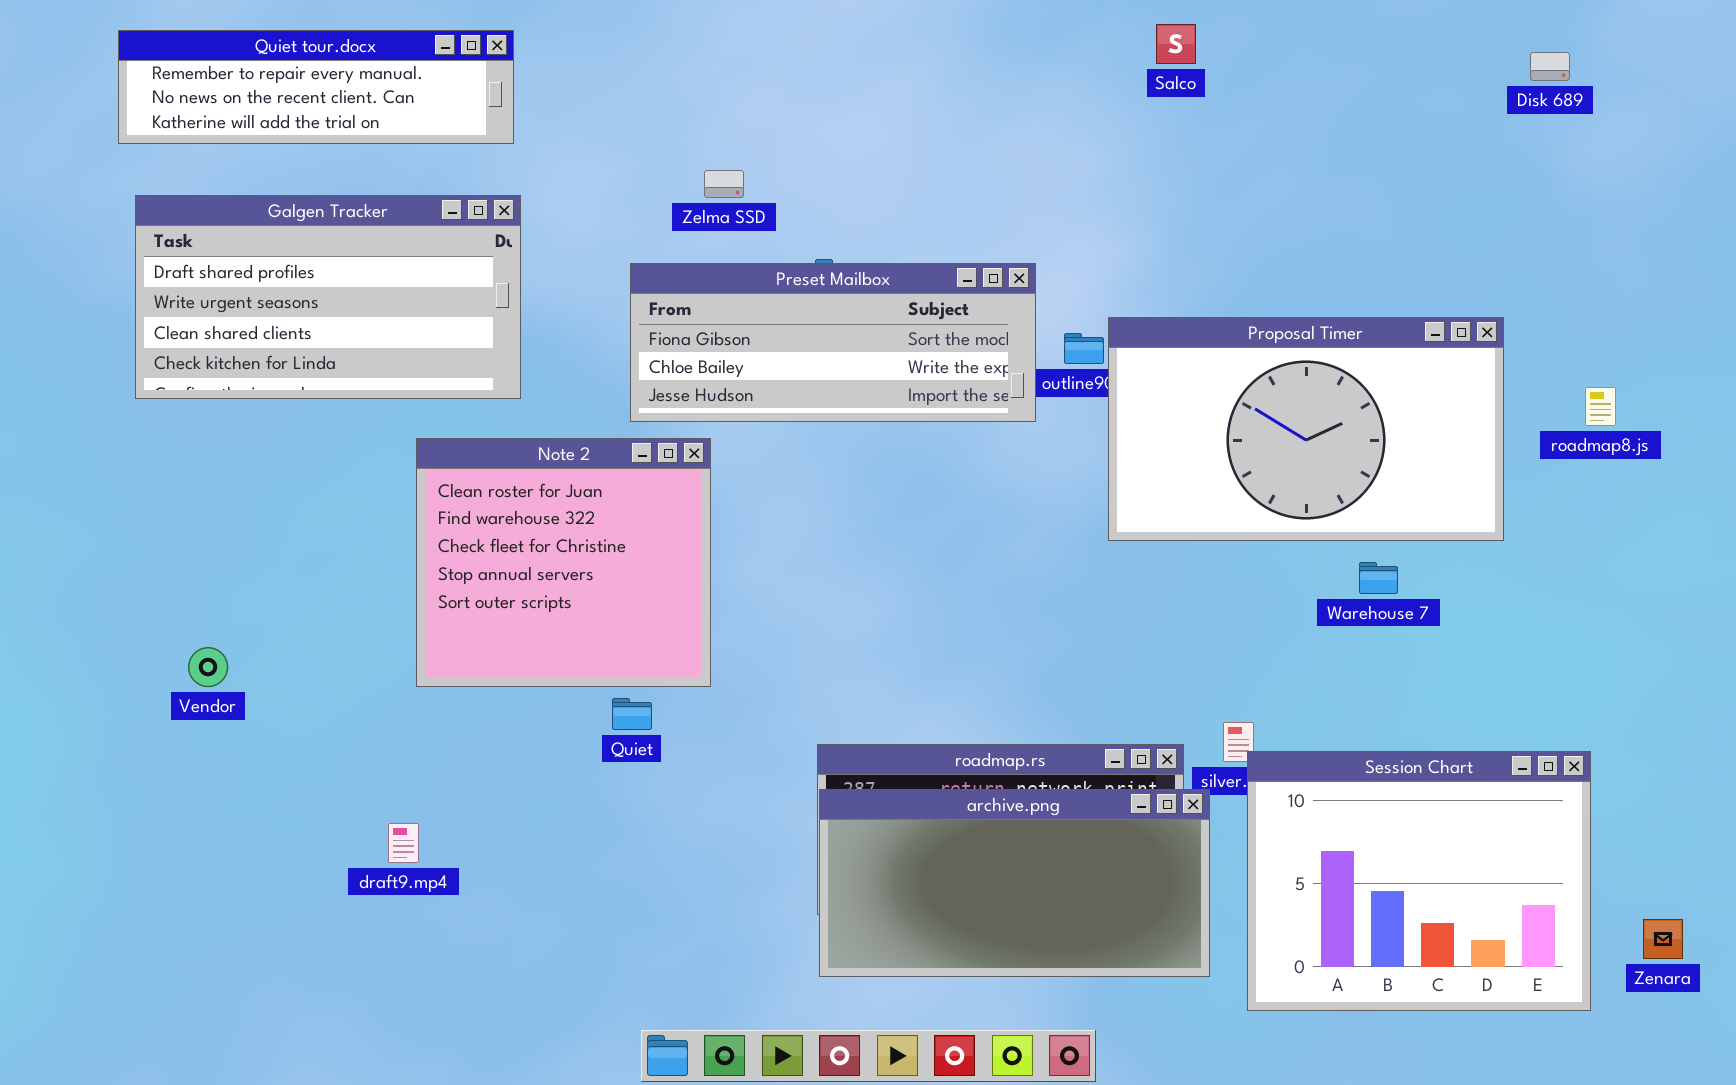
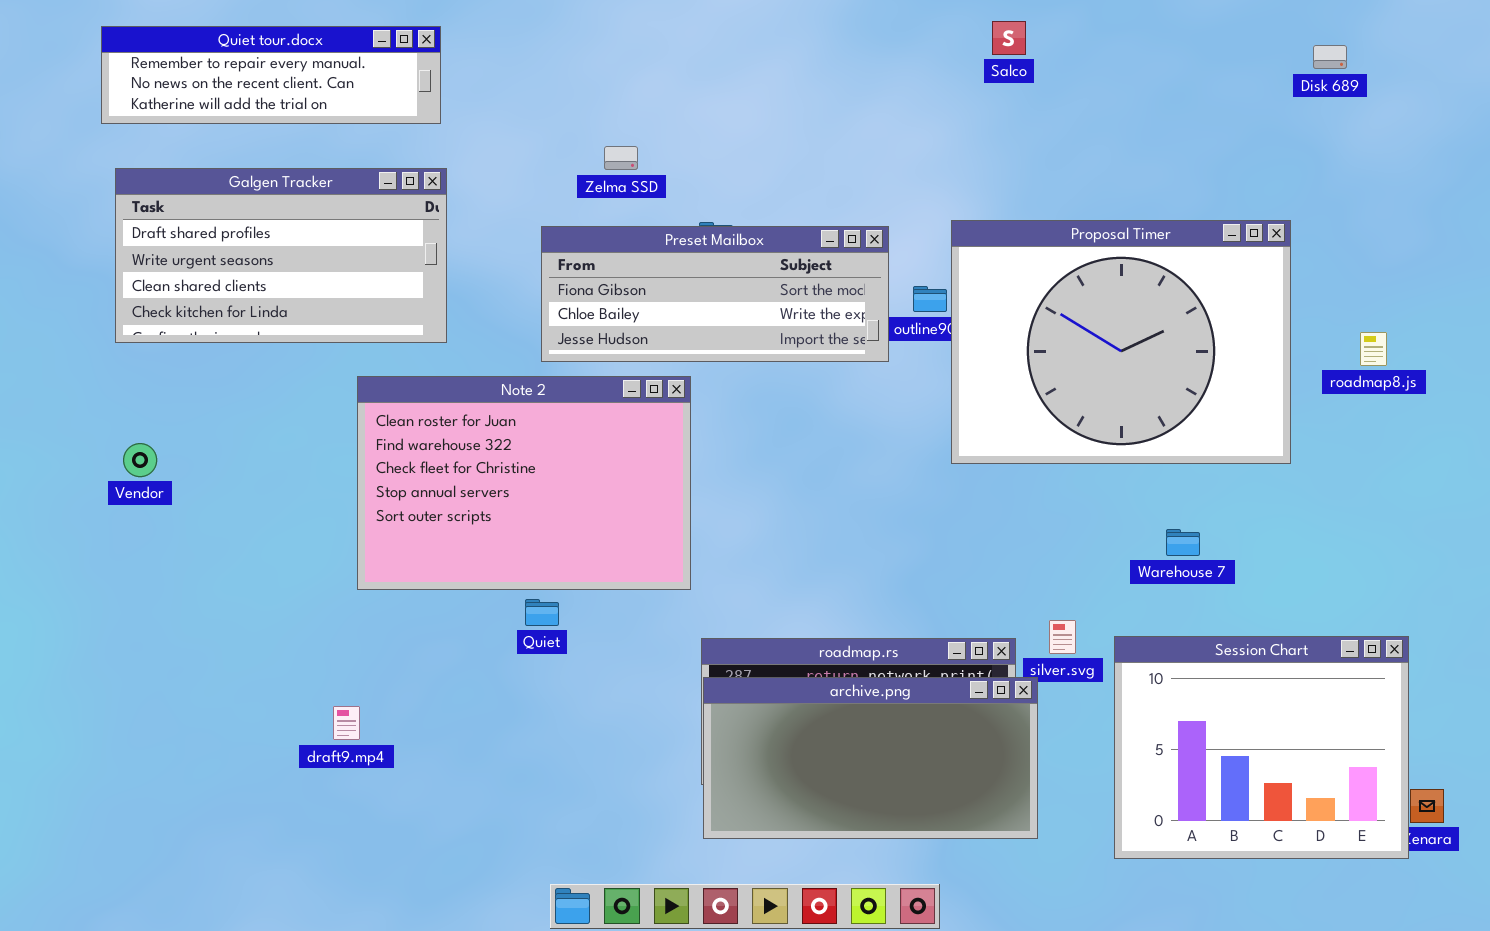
Proposal Timer: [1108,317,1504,541] -> [951,220,1291,464], resized
Note 2: [416,438,711,687] -> [357,376,691,590], resized
Warehouse 7: [1359,562,1398,594] -> [1166,529,1200,556], moved
Vendor: [188,647,228,687] -> [123,443,157,477], moved
Session Chart: [1247,751,1591,1011] -> [1114,636,1409,859], moved

